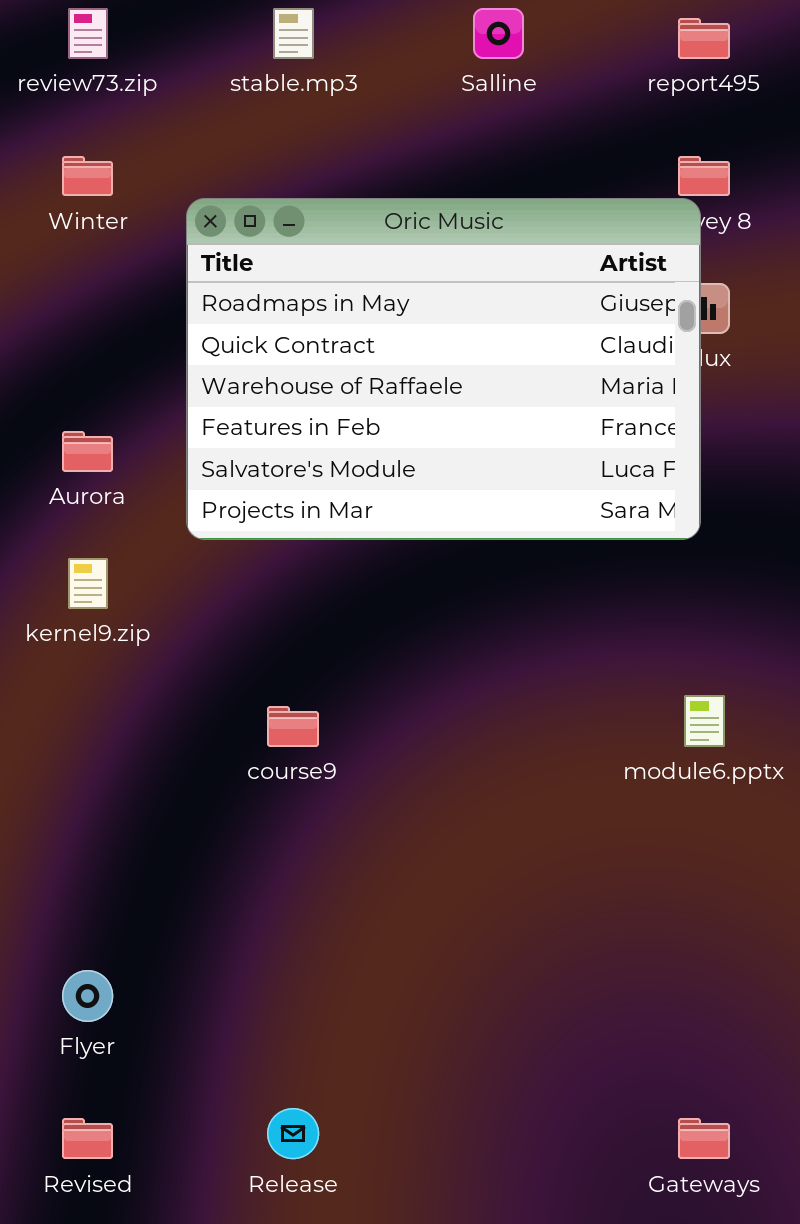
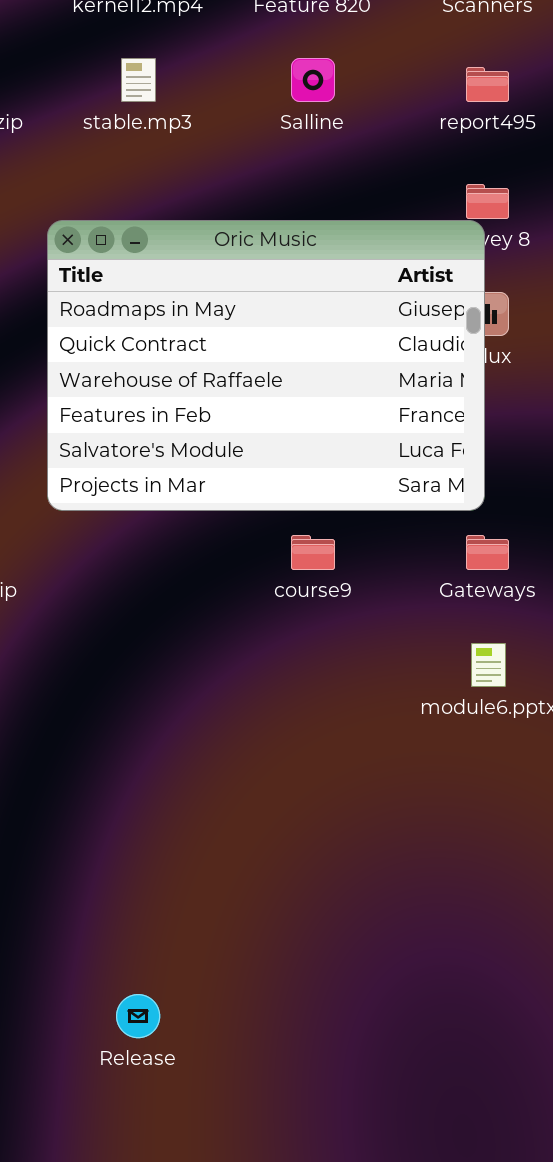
course9: [267,706,319,747] -> [291,535,335,570], moved
Gateways: [678,1118,730,1159] -> [466,535,509,570], moved

